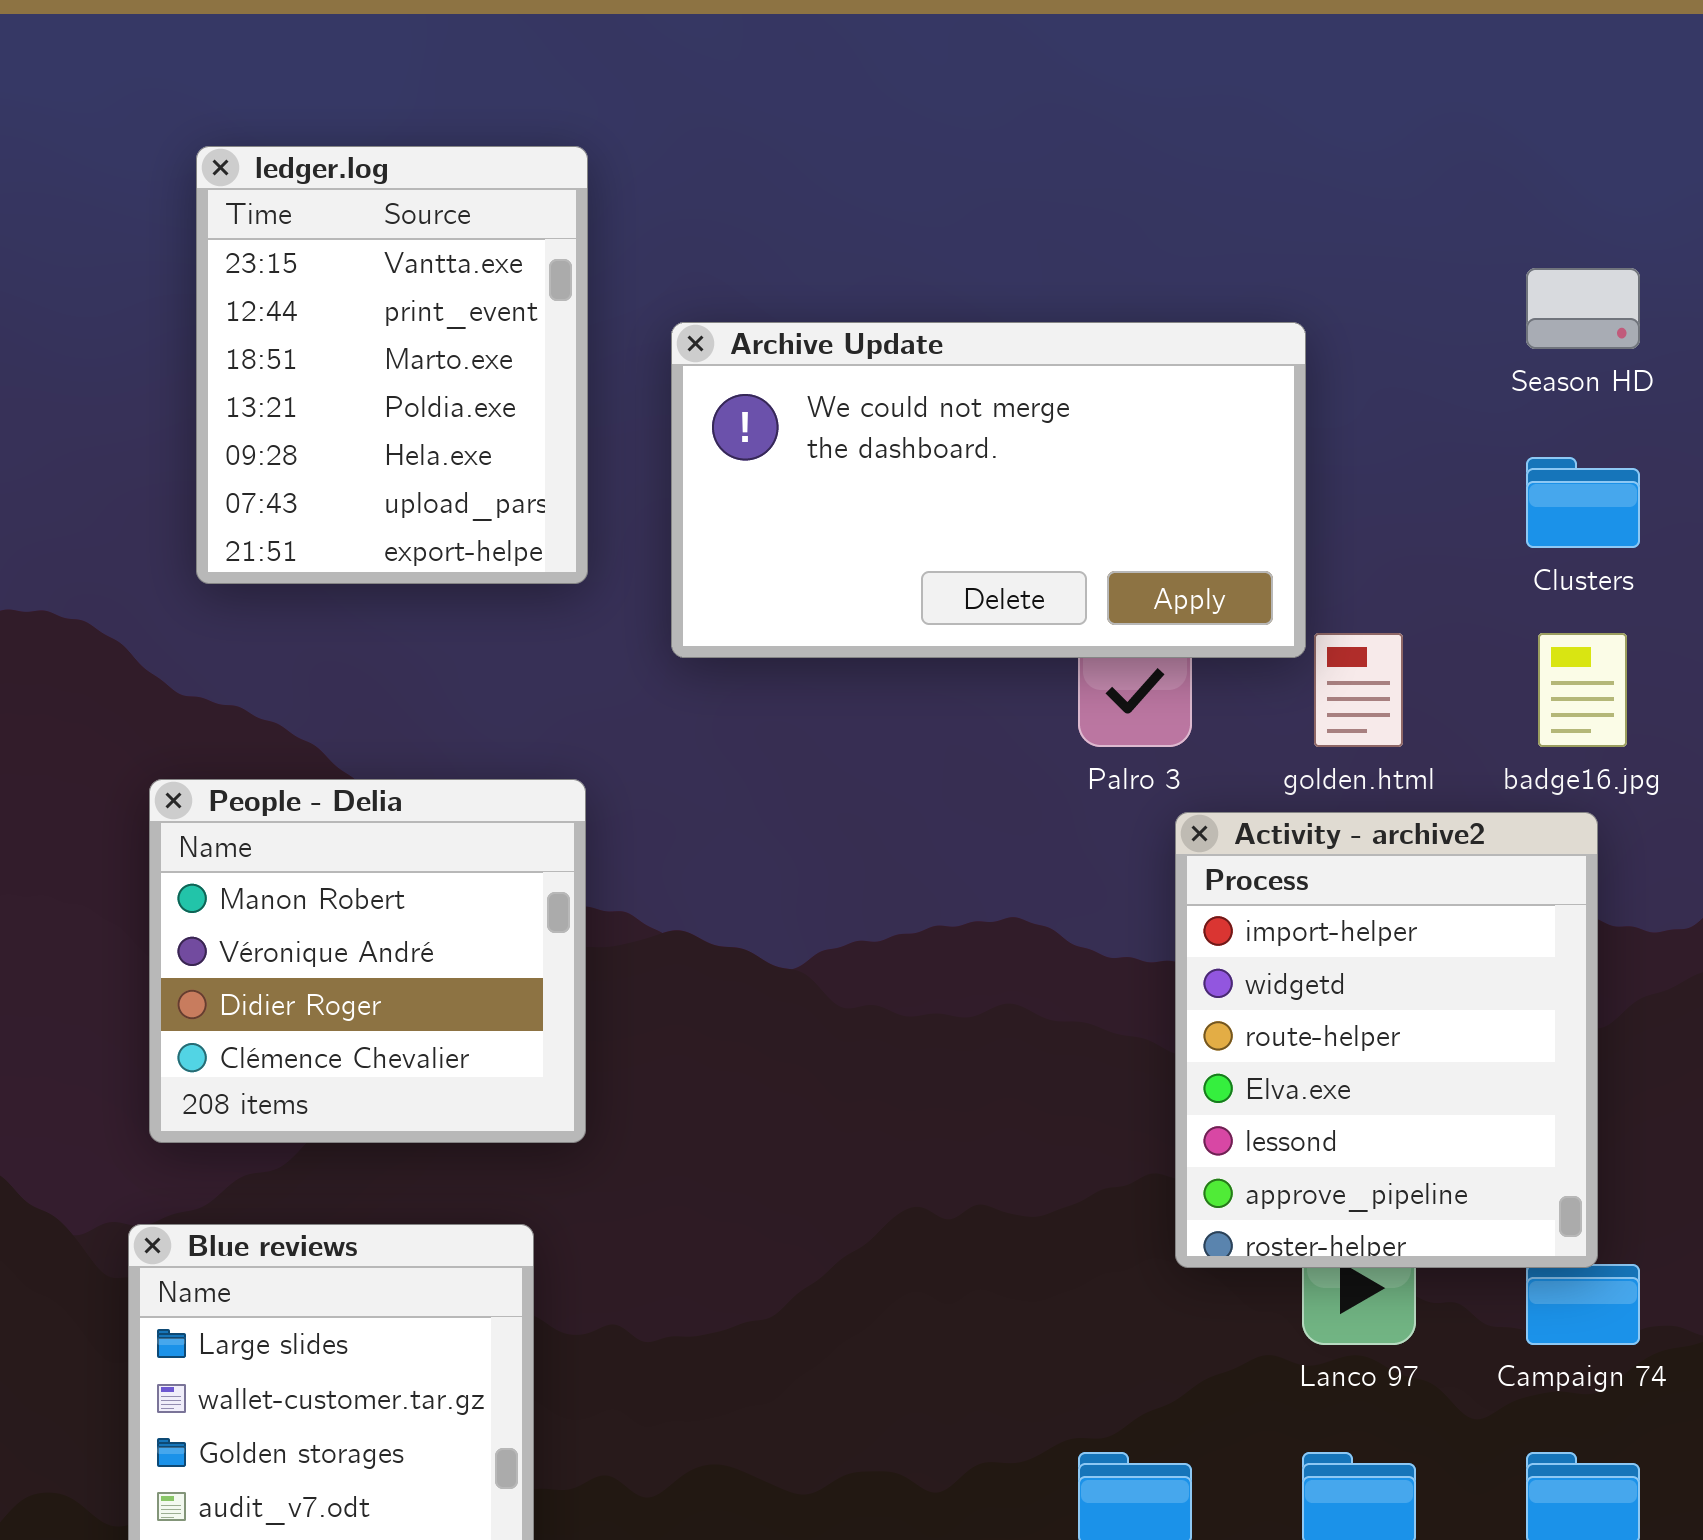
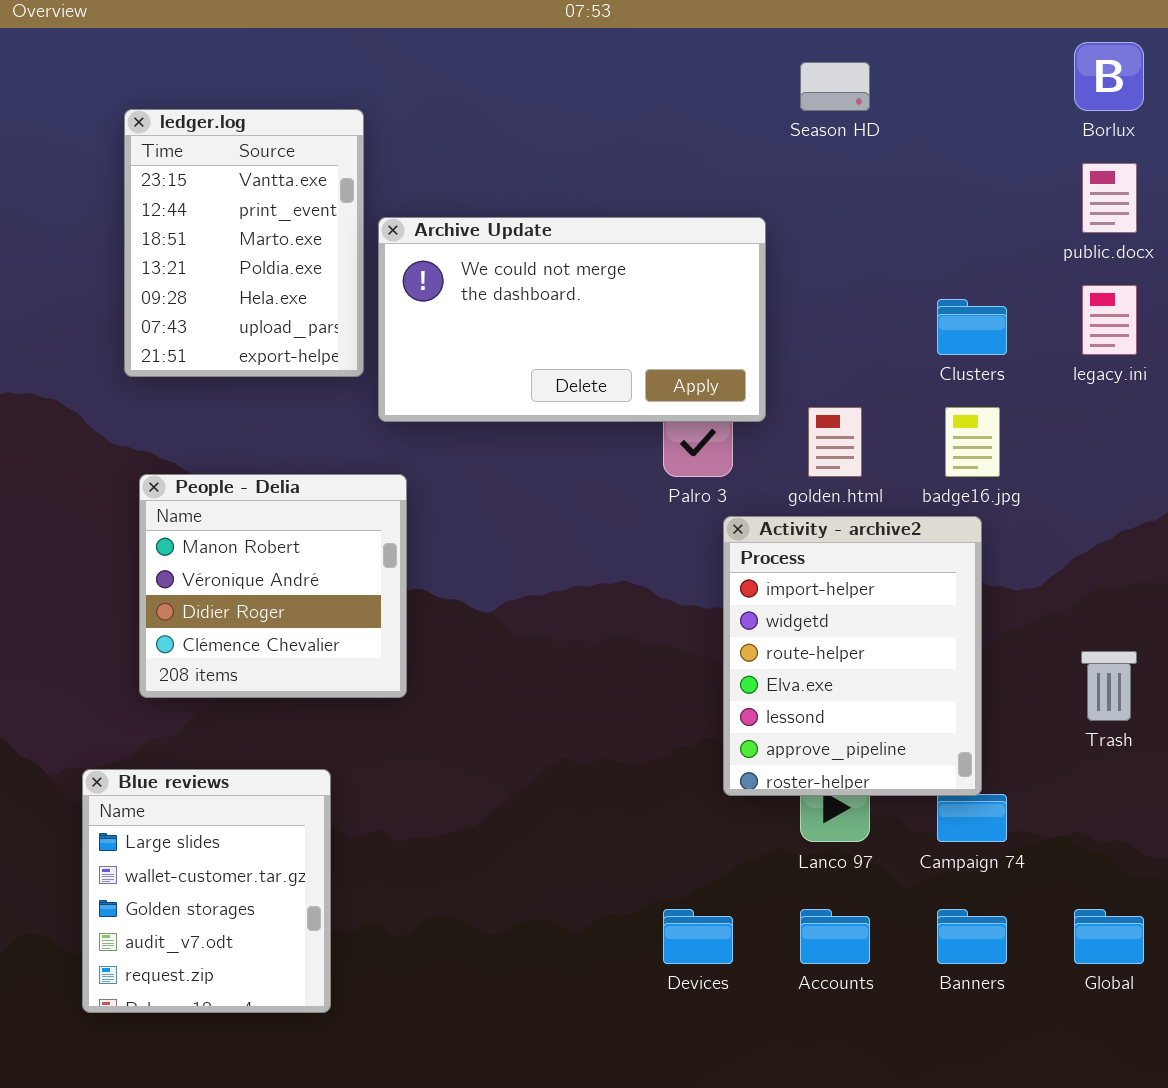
Season HD: [1526,268,1640,349] -> [800,62,870,111], moved
Archive Update: [671,322,1306,658] -> [378,217,766,422], moved
People - Delia: [149,779,586,1143] -> [139,474,407,698], moved

